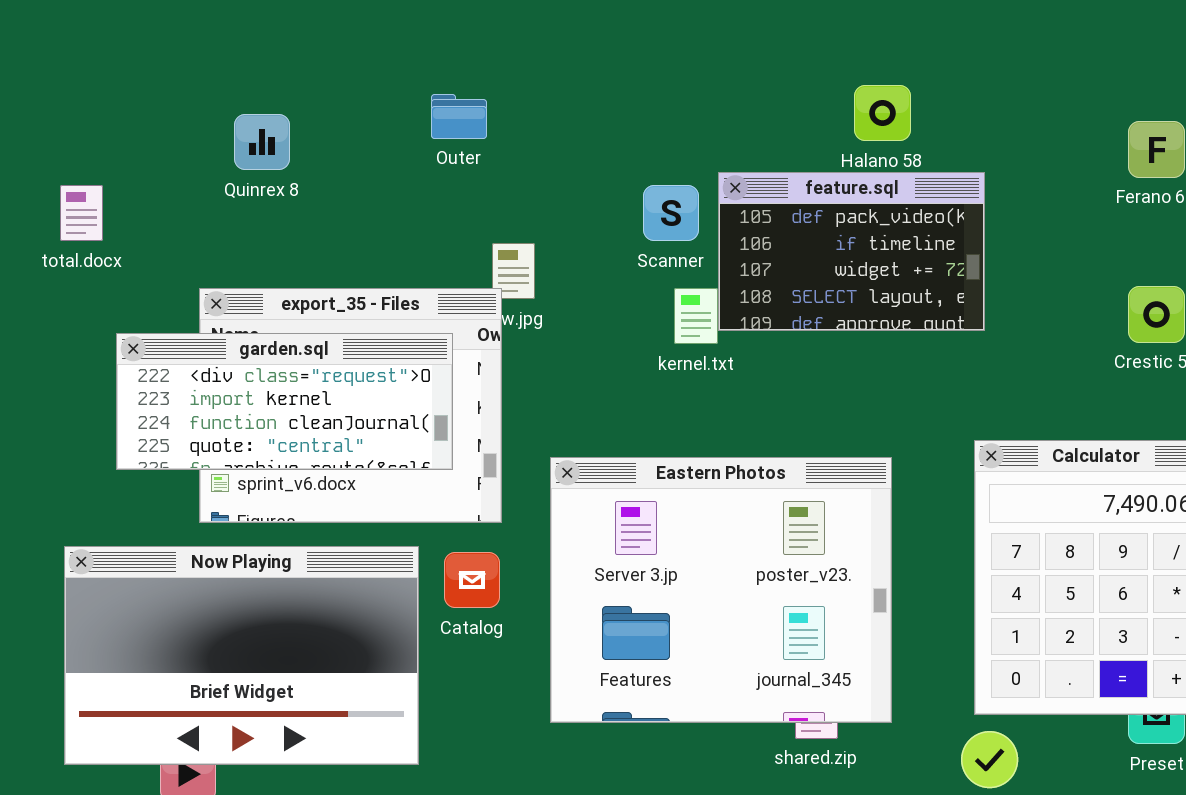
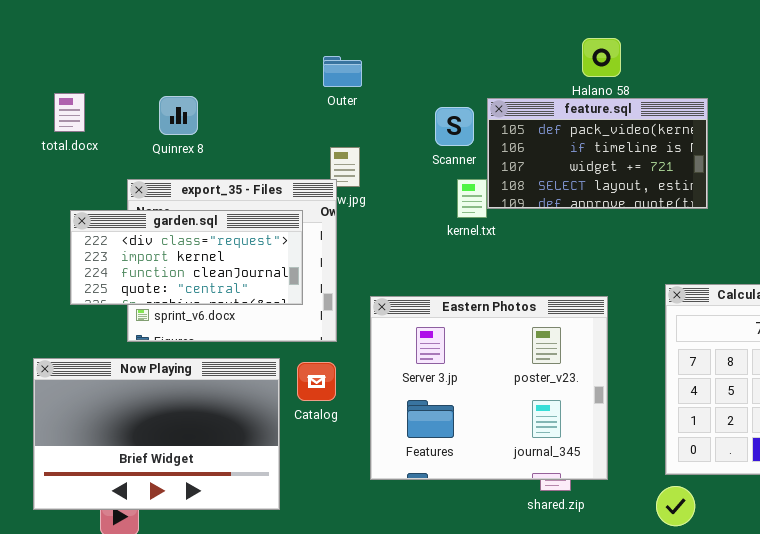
Outer: [431,94,487,139] -> [323,56,362,87], moved
Quinrex 8: [234,114,290,170] -> [159,96,198,135], moved
feature.sql: [718,172,985,331] -> [487,98,708,209], resized
total.docx: [60,185,103,241] -> [54,93,85,132], moved

